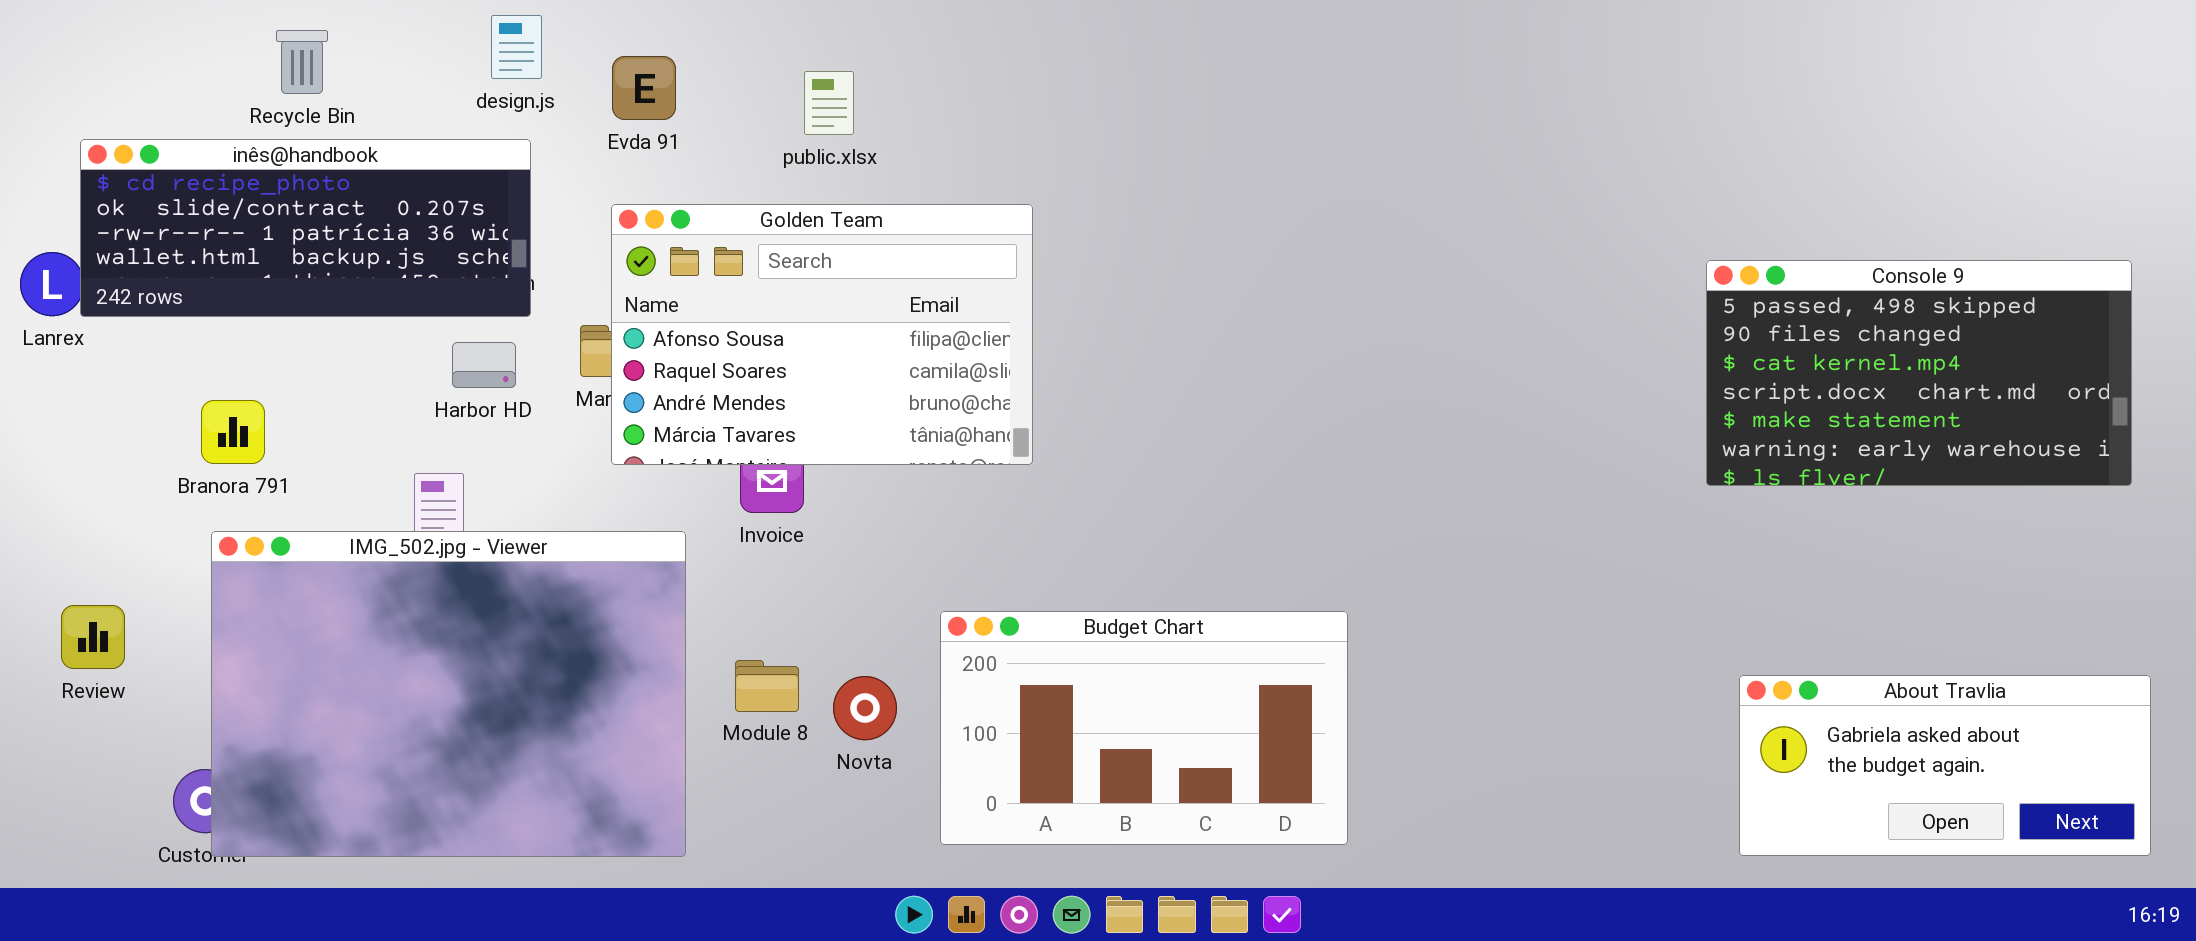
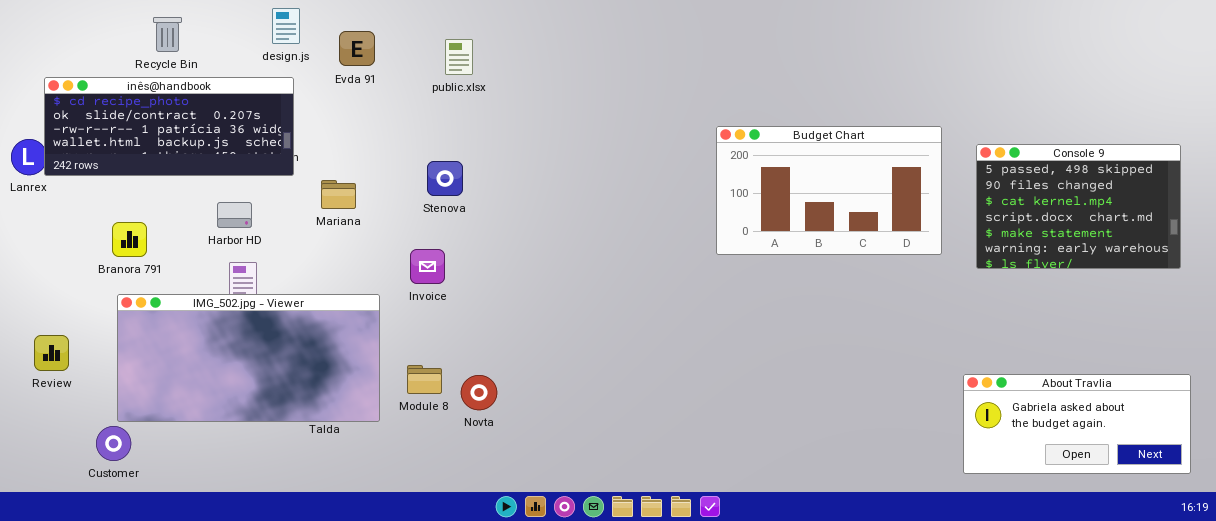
Golden Team: [611,204,1033,465] -> none, closed
Console 9: [1706,260,2132,486] -> [976,144,1181,269], resized
Harbor HD: [452,342,516,388] -> [217,202,252,228], moved
IMG_502.jpg - Viewer: [211,531,686,857] -> [117,294,380,422], resized
Budget Chart: [940,611,1348,845] -> [716,126,942,255], moved

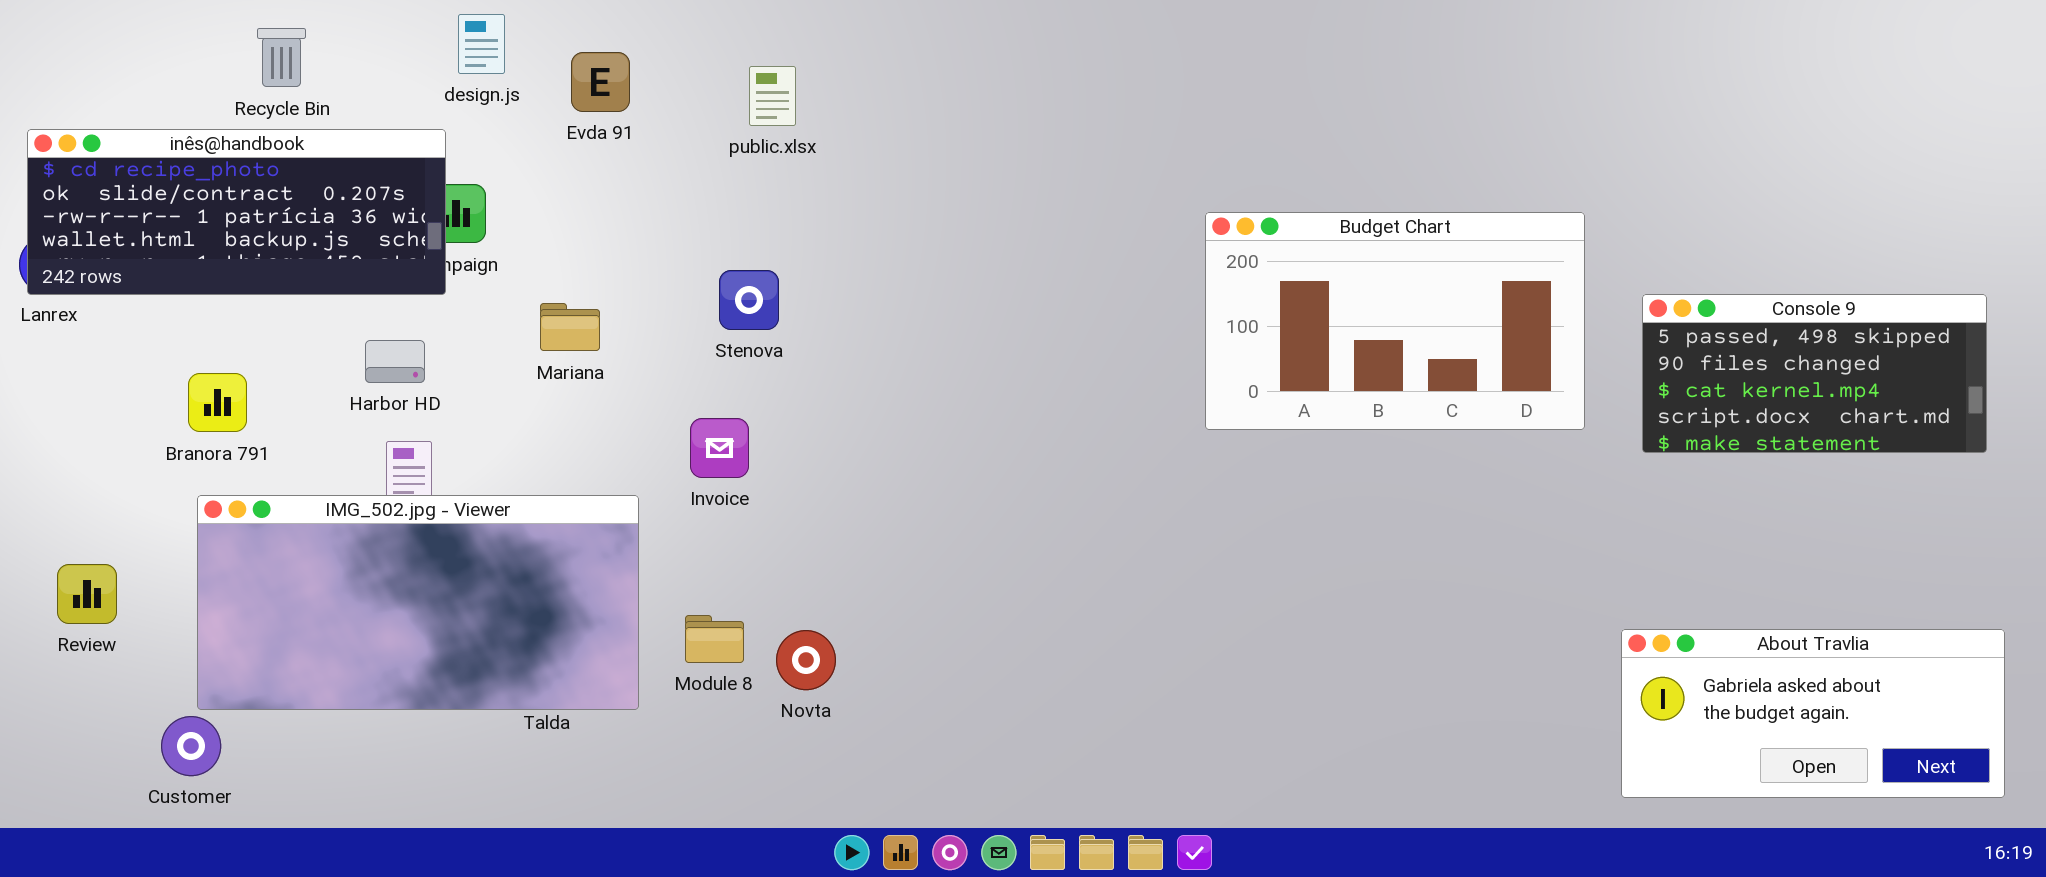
inês@handbook: [44,77,294,176] -> [27,129,446,295], moved
Console 9: [976,144,1181,269] -> [1642,294,1987,453], resized

